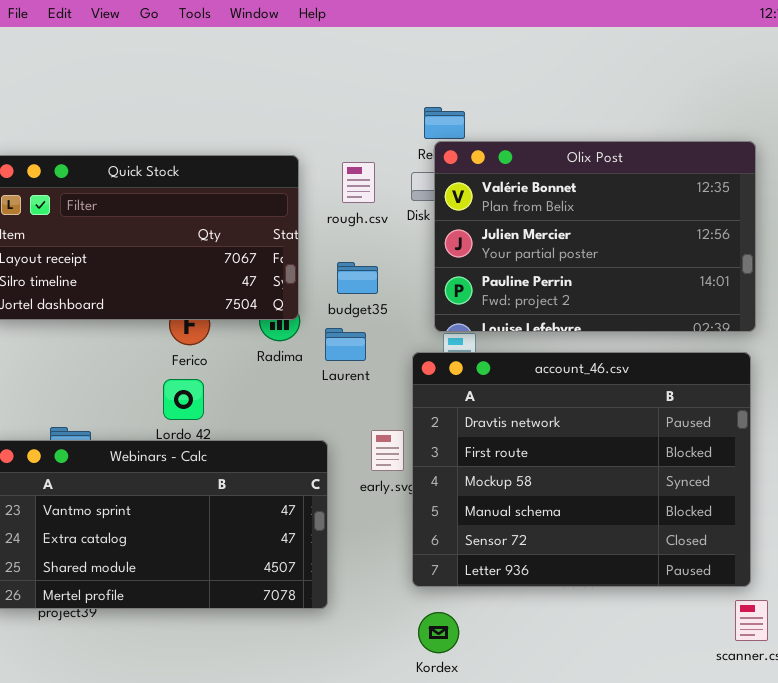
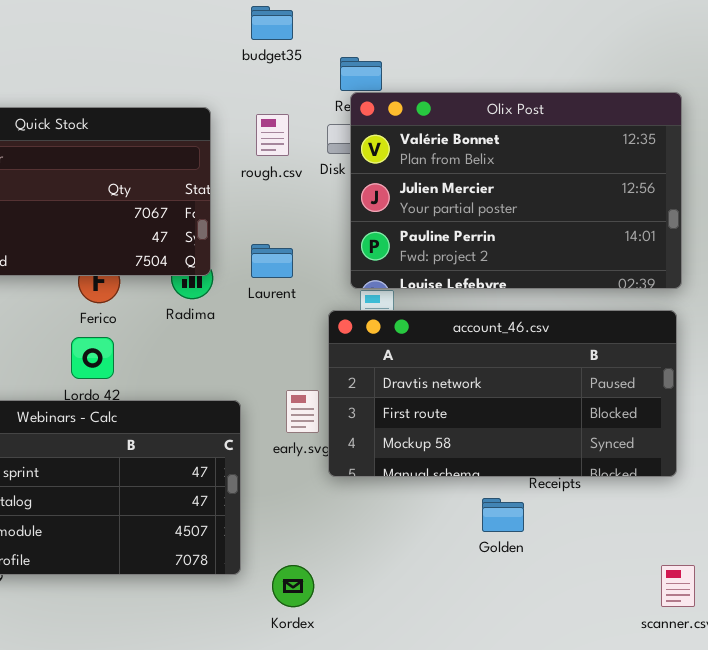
budget35: [337,262,378,294] -> [251,6,293,40], moved
Laurent: [325,328,366,361] -> [251,244,293,278], moved
account_46.csv: [412,352,751,587] -> [328,310,677,477], resized
Kordex: [418,612,459,653] -> [272,565,314,607], moved

